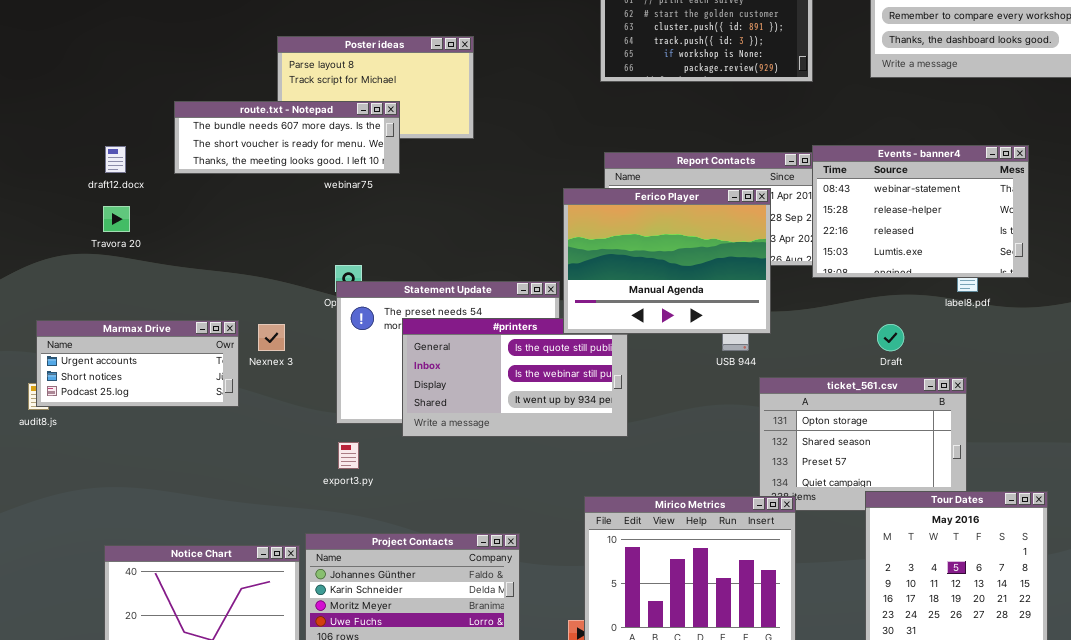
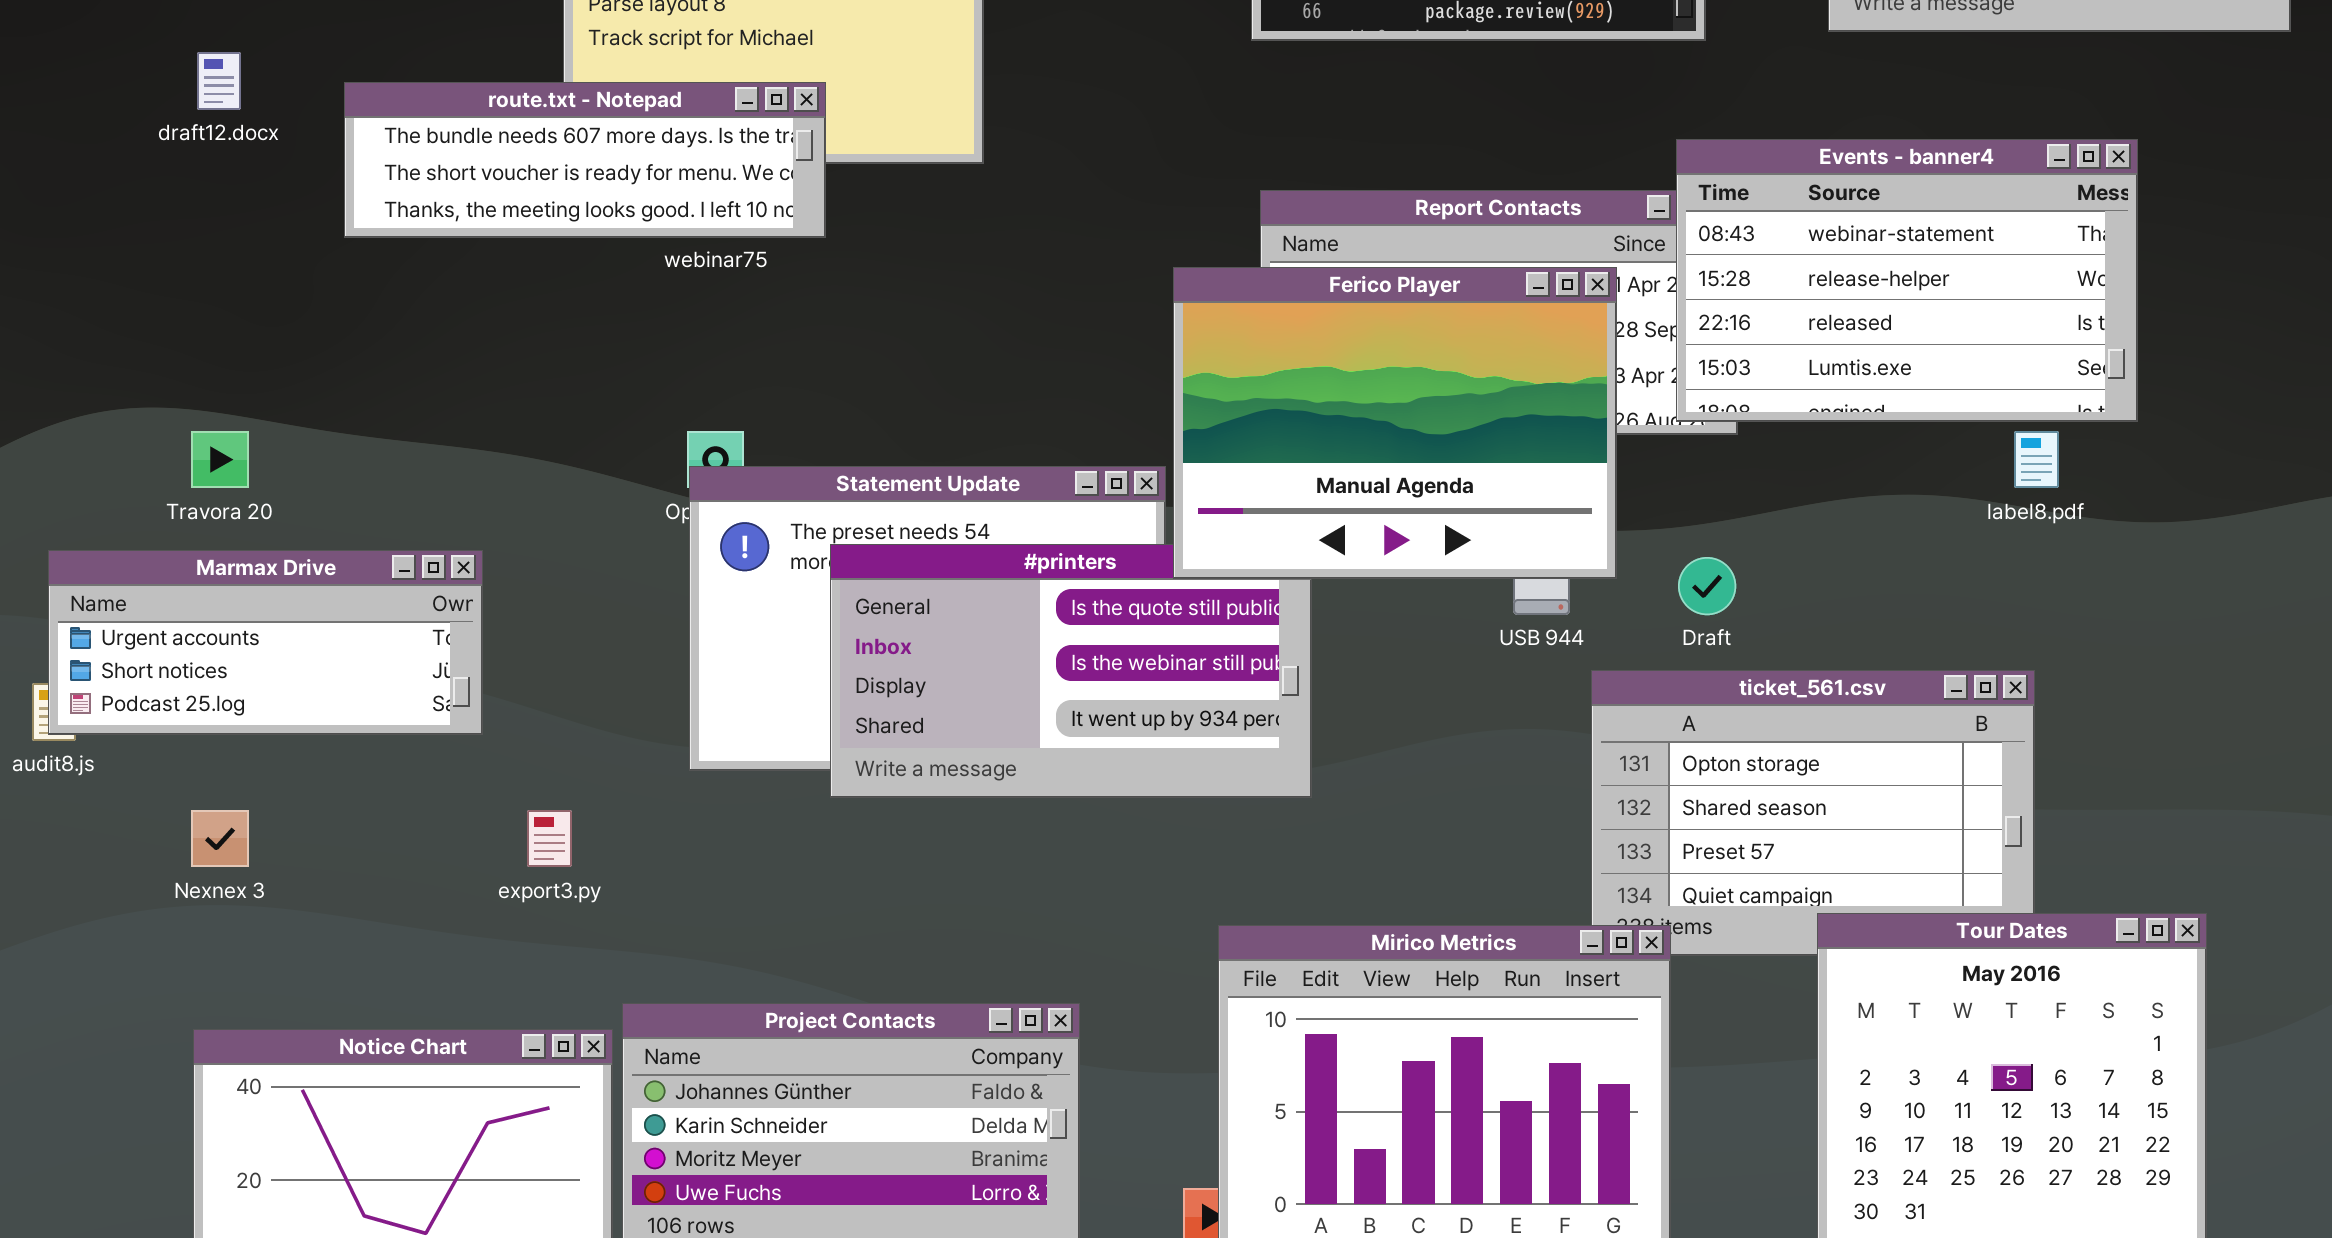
Events - banner4: [812,145,1029,278] -> [1676,139,2138,422], moved
draft12.docx: [105,146,126,173] -> [197,52,241,110], moved
Travora 20: [103,206,130,232] -> [191,431,249,488], moved
Nexnex 3: [258,324,285,351] -> [191,810,249,867], moved
Draft: [877,324,904,351] -> [1678,557,1736,615], moved
export3.py: [338,442,359,469] -> [527,810,572,867], moved

